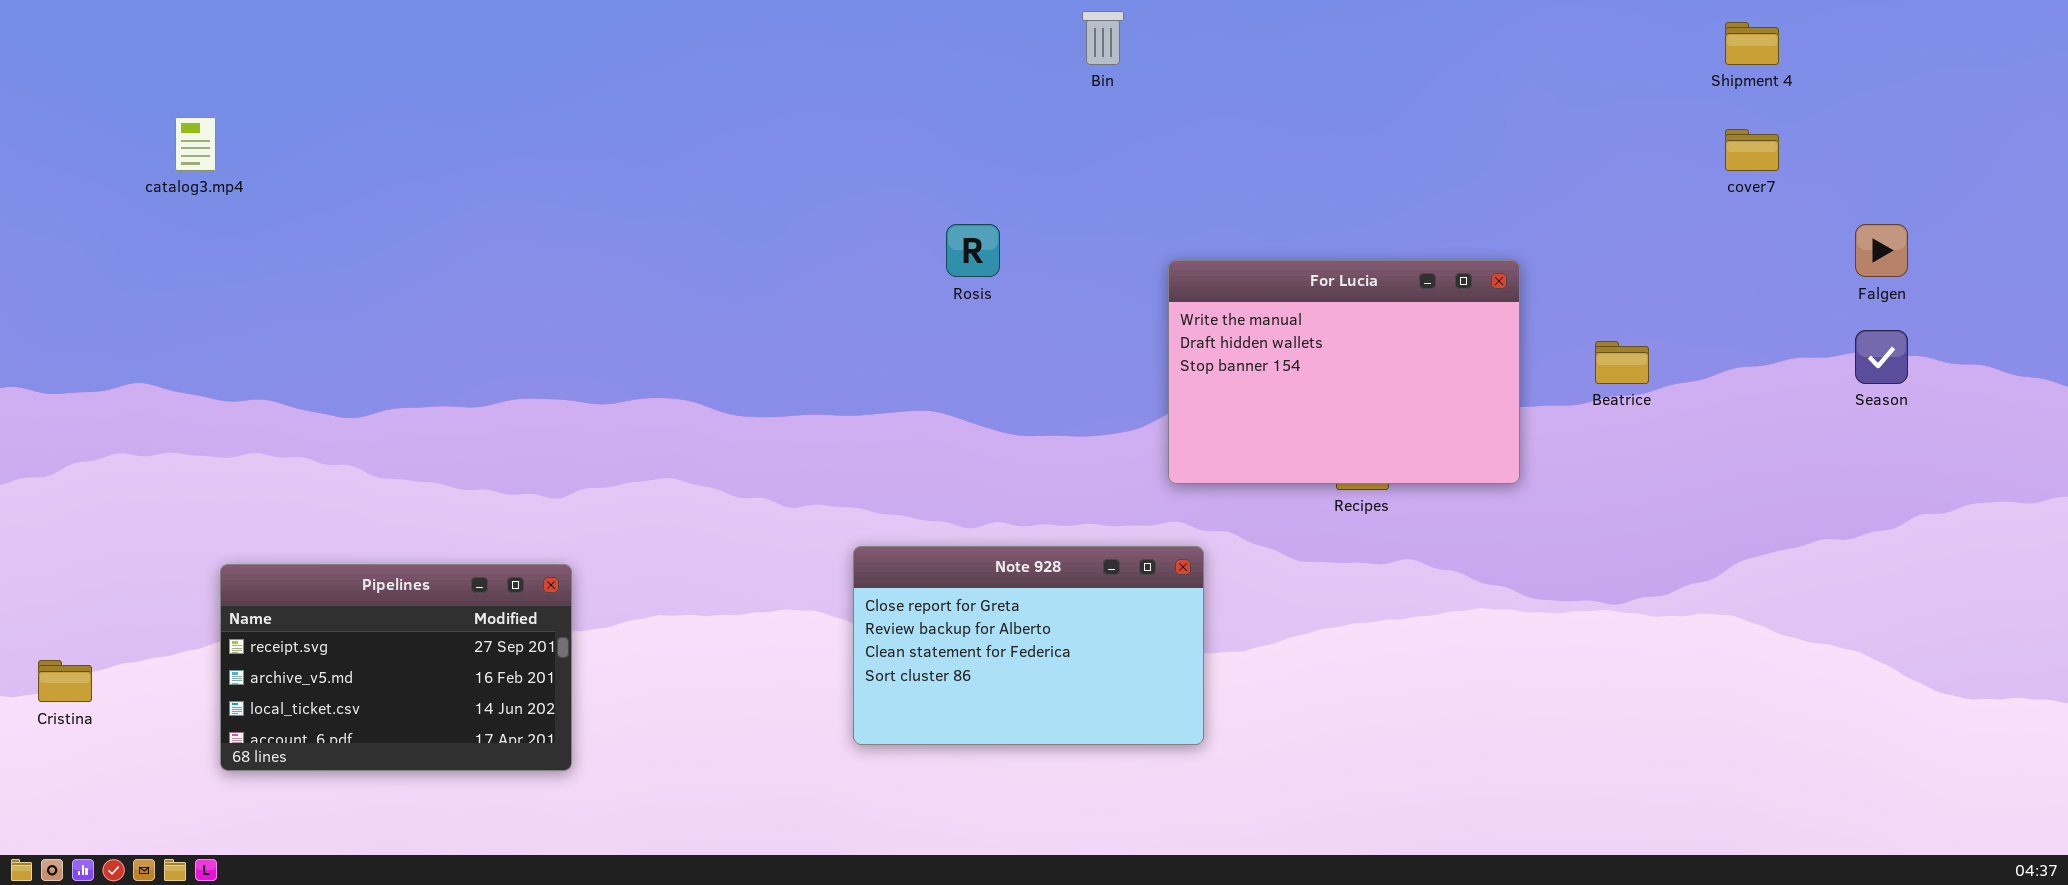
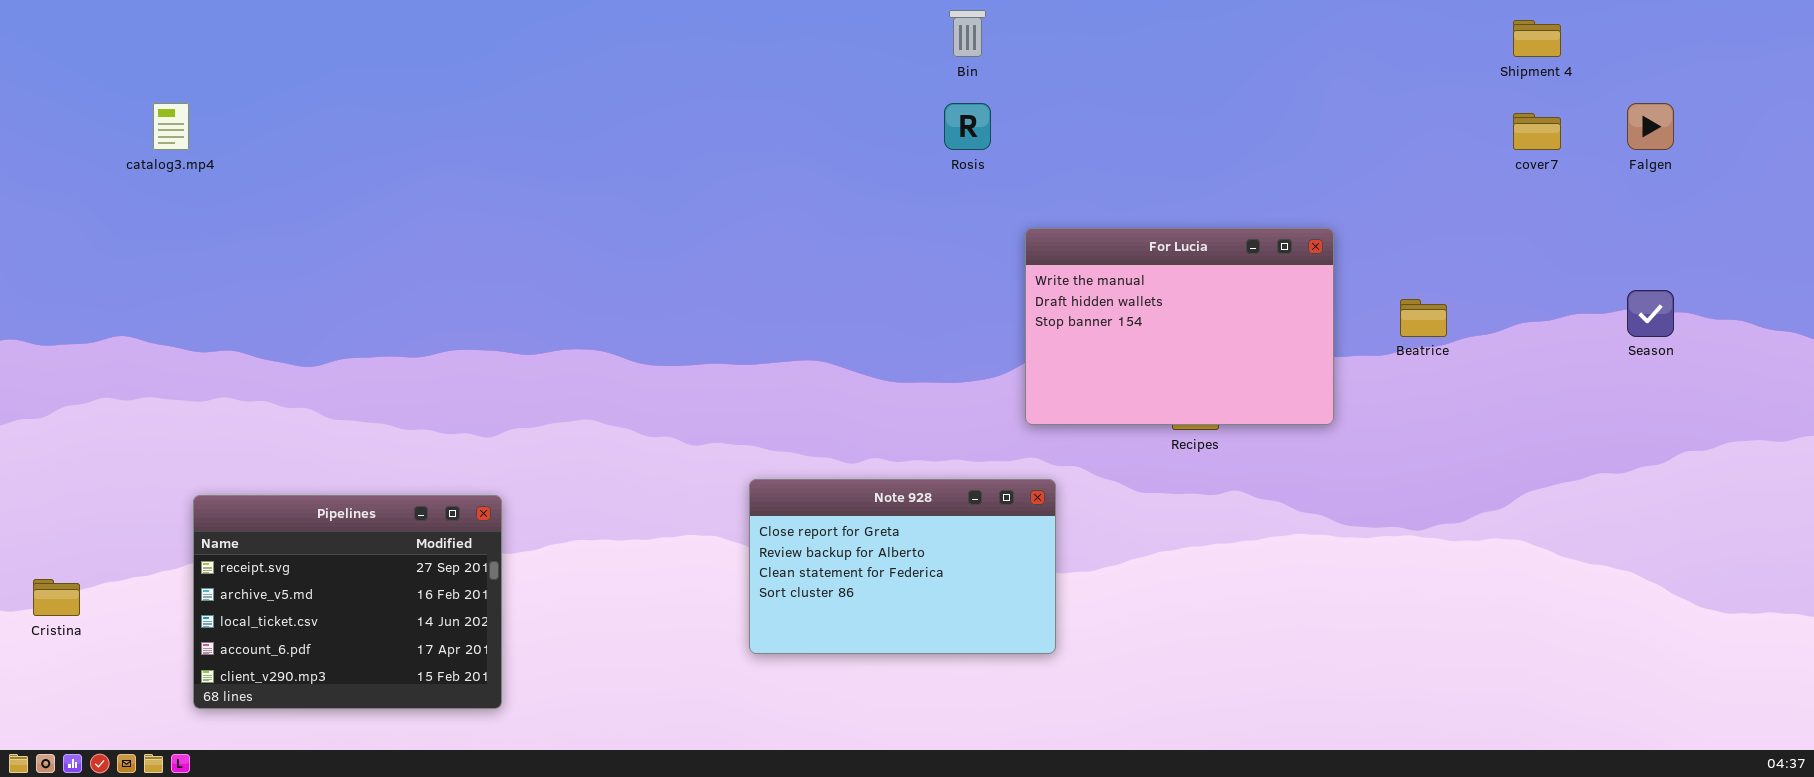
Rosis: [946,224,1000,277] -> [944,103,991,150], moved
Falgen: [1855,224,1908,277] -> [1627,103,1674,150], moved
Pipelines: [220,564,572,771] -> [193,495,502,709], resized

